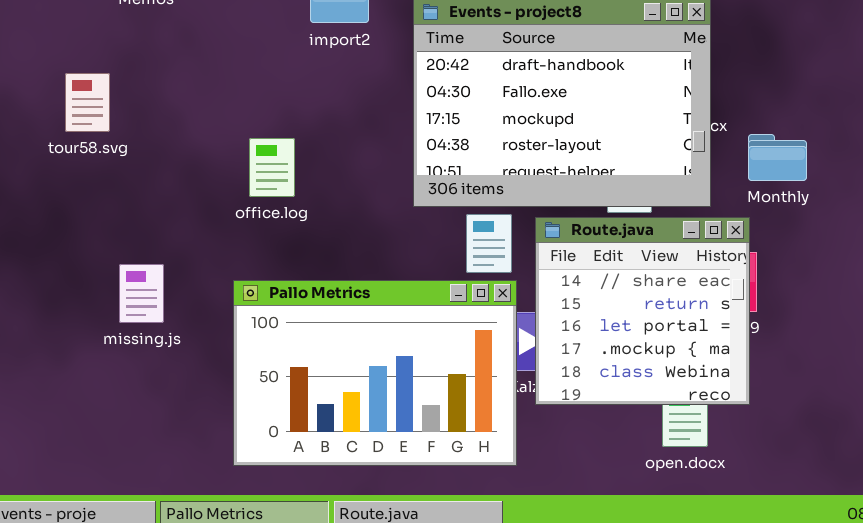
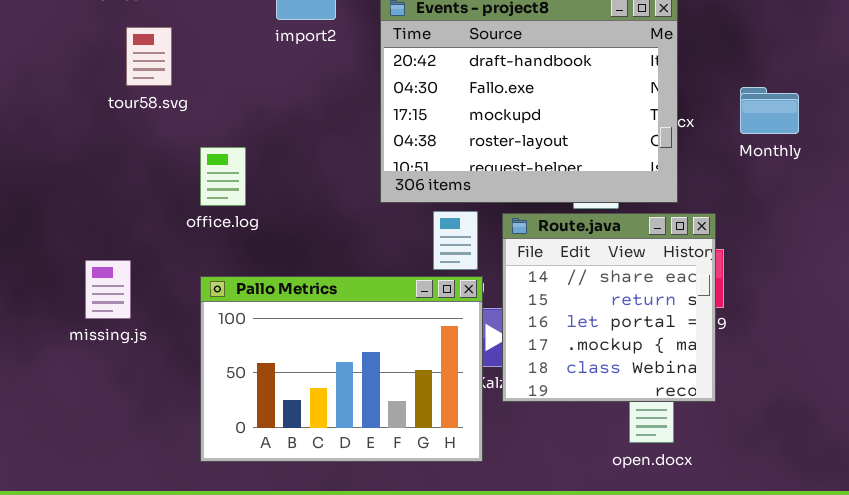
tour58.svg: [65,73,110,132] -> [126,27,172,86], moved
Monthly: [748,134,807,181] -> [740,87,799,134], moved
office.log: [249,138,295,197] -> [200,147,246,206], moved

